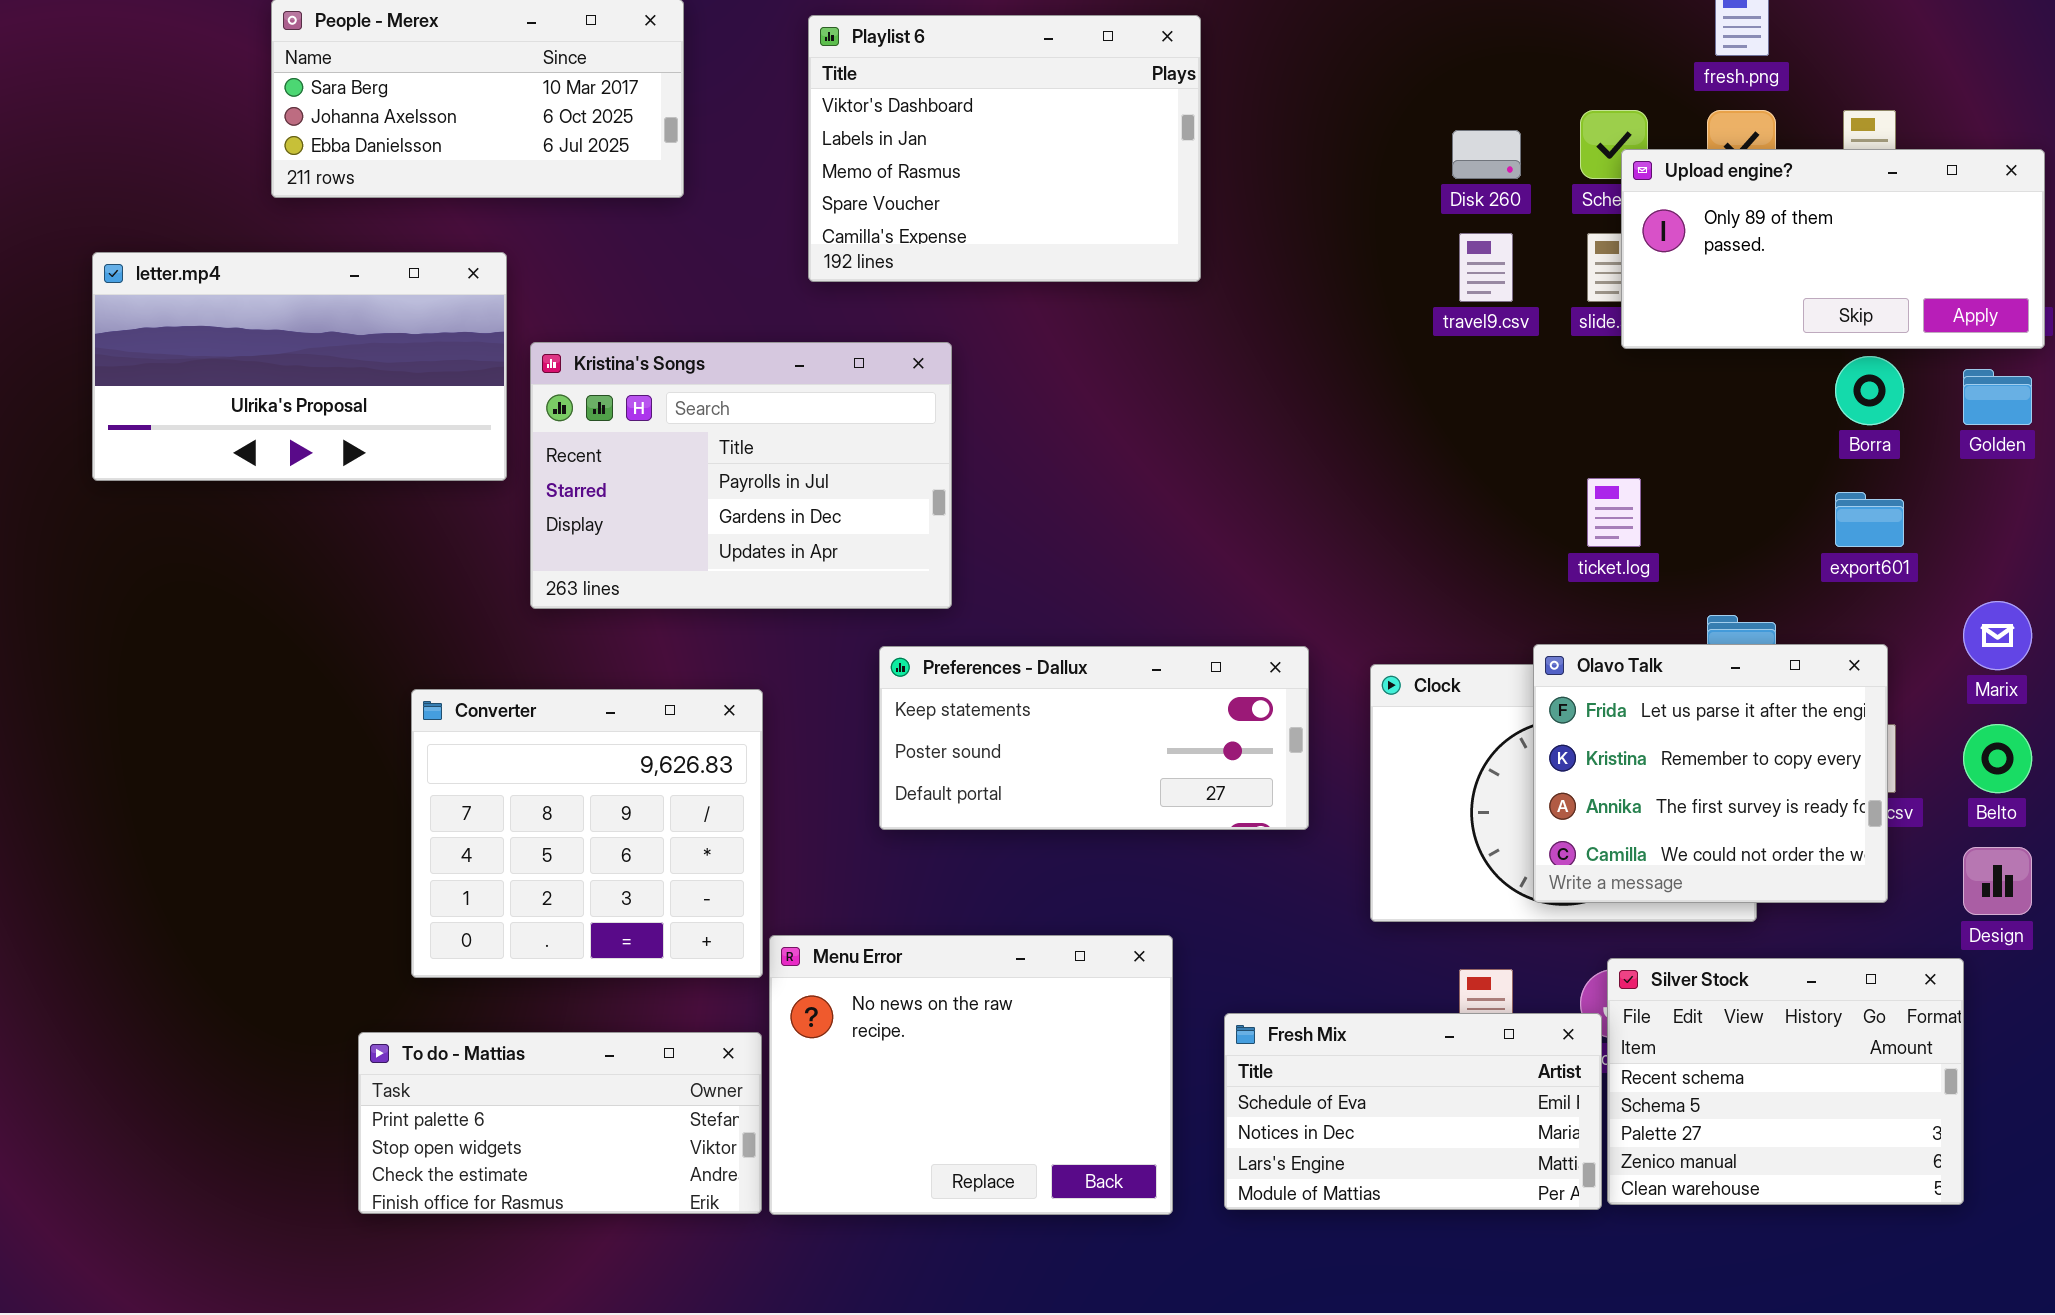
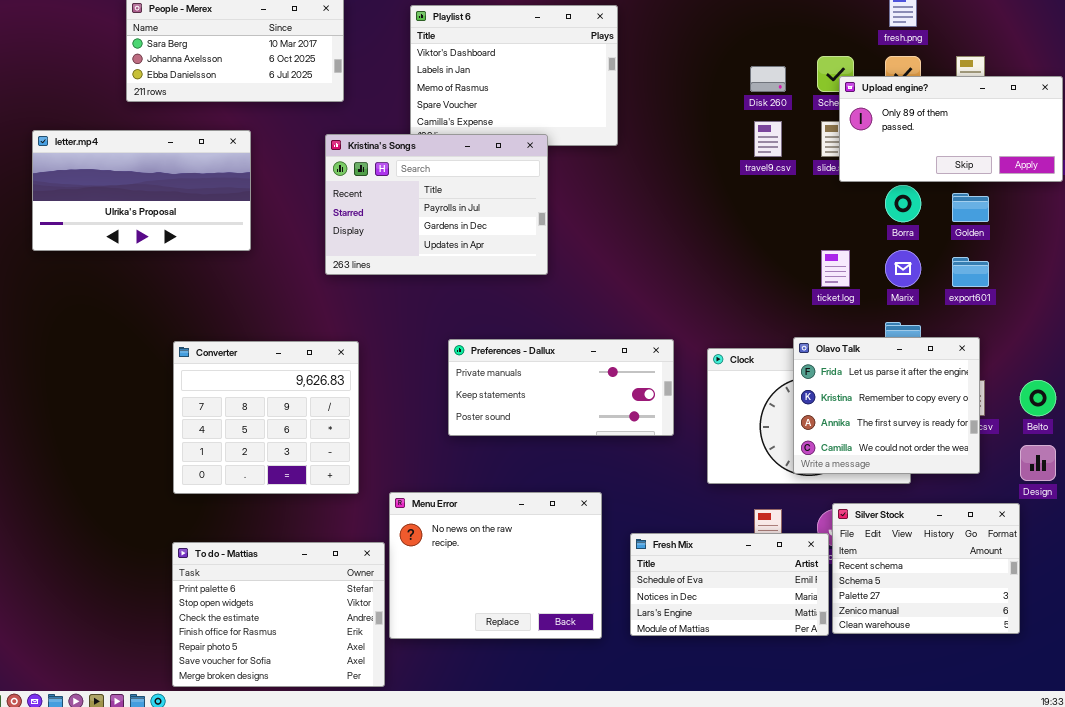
Kristina's Songs: [530,342,952,609] -> [325,134,548,275], moved
Borra: [1835,356,1904,425] -> [885,185,921,222], moved
Golden: [1963,369,2032,425] -> [952,193,989,222], moved
Marix: [1963,601,2032,670] -> [885,250,921,287], moved
Preferences - Dallux: [879,646,1309,830] -> [448,339,674,436], scrolled up 1 row
Converter: [411,689,763,978] -> [173,341,359,494], moved
To do - Mattias: [358,1032,762,1214] -> [172,542,385,687], resized

